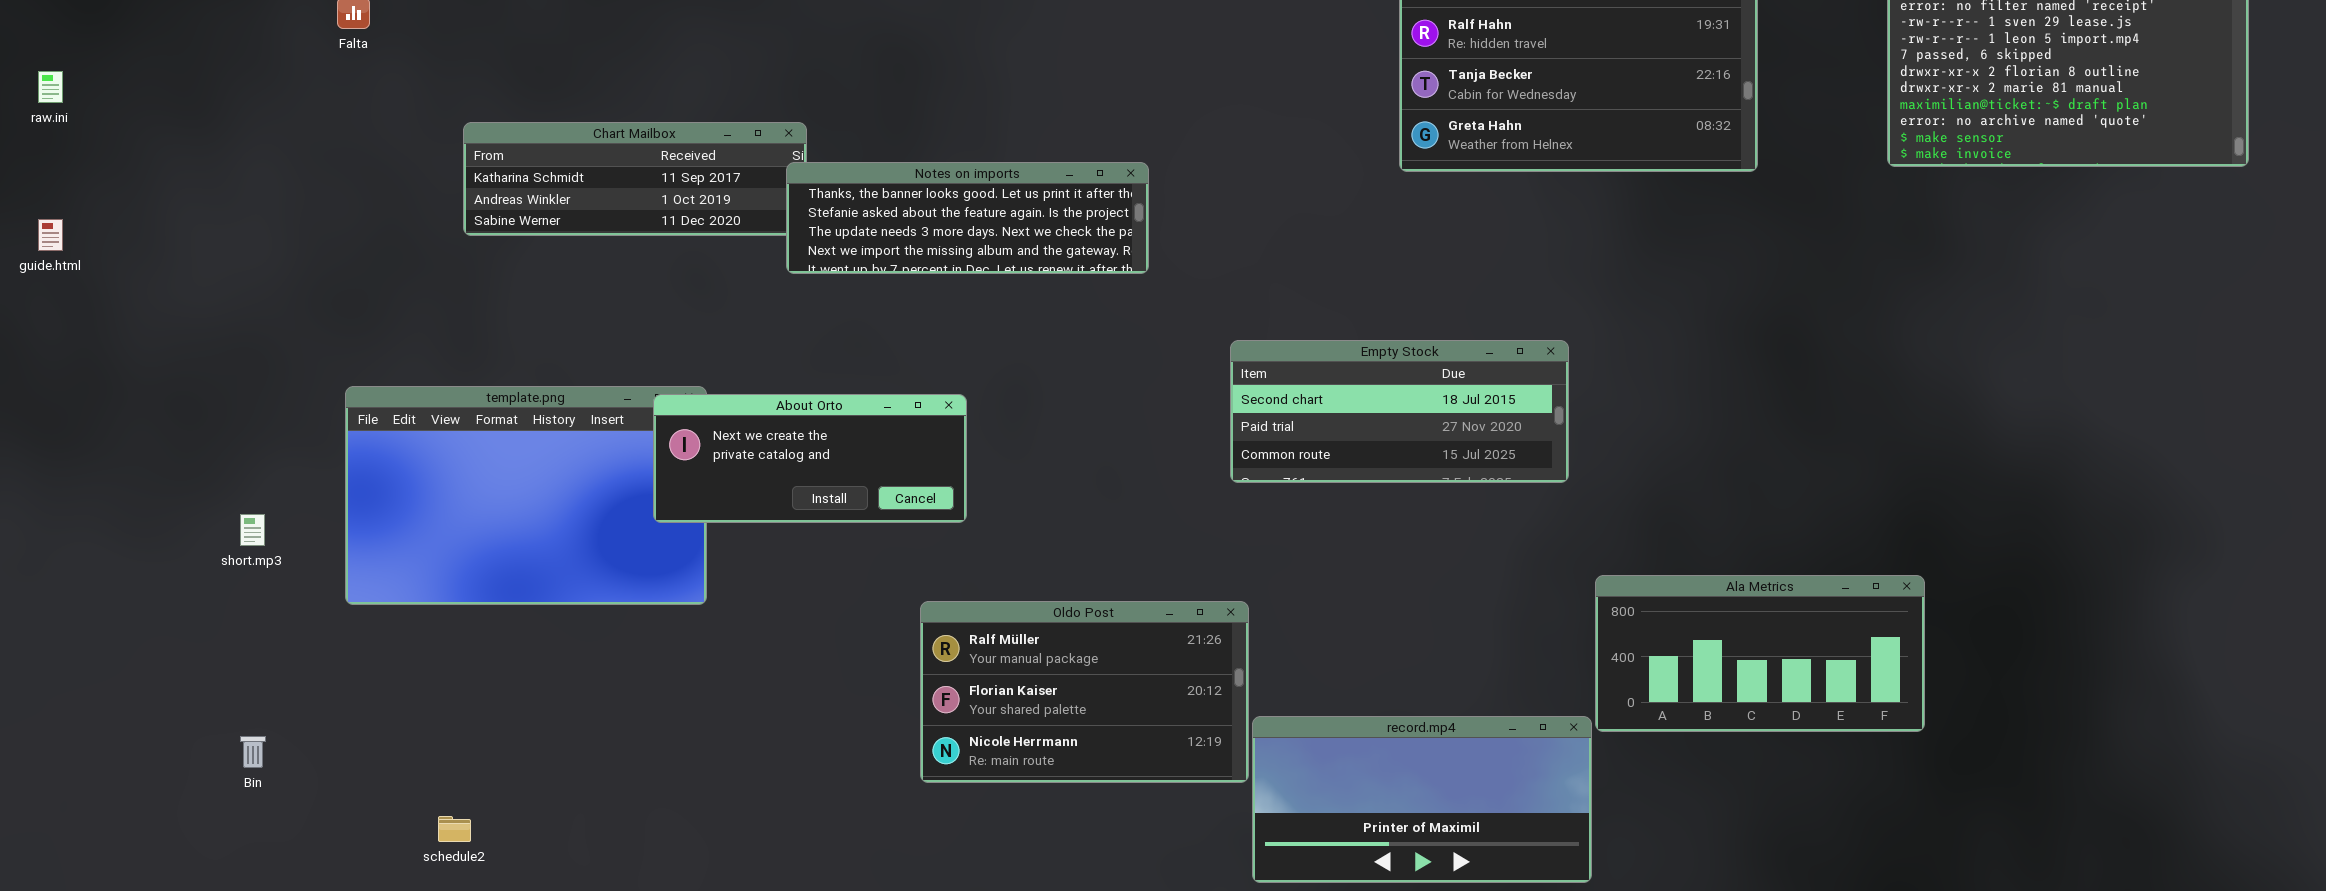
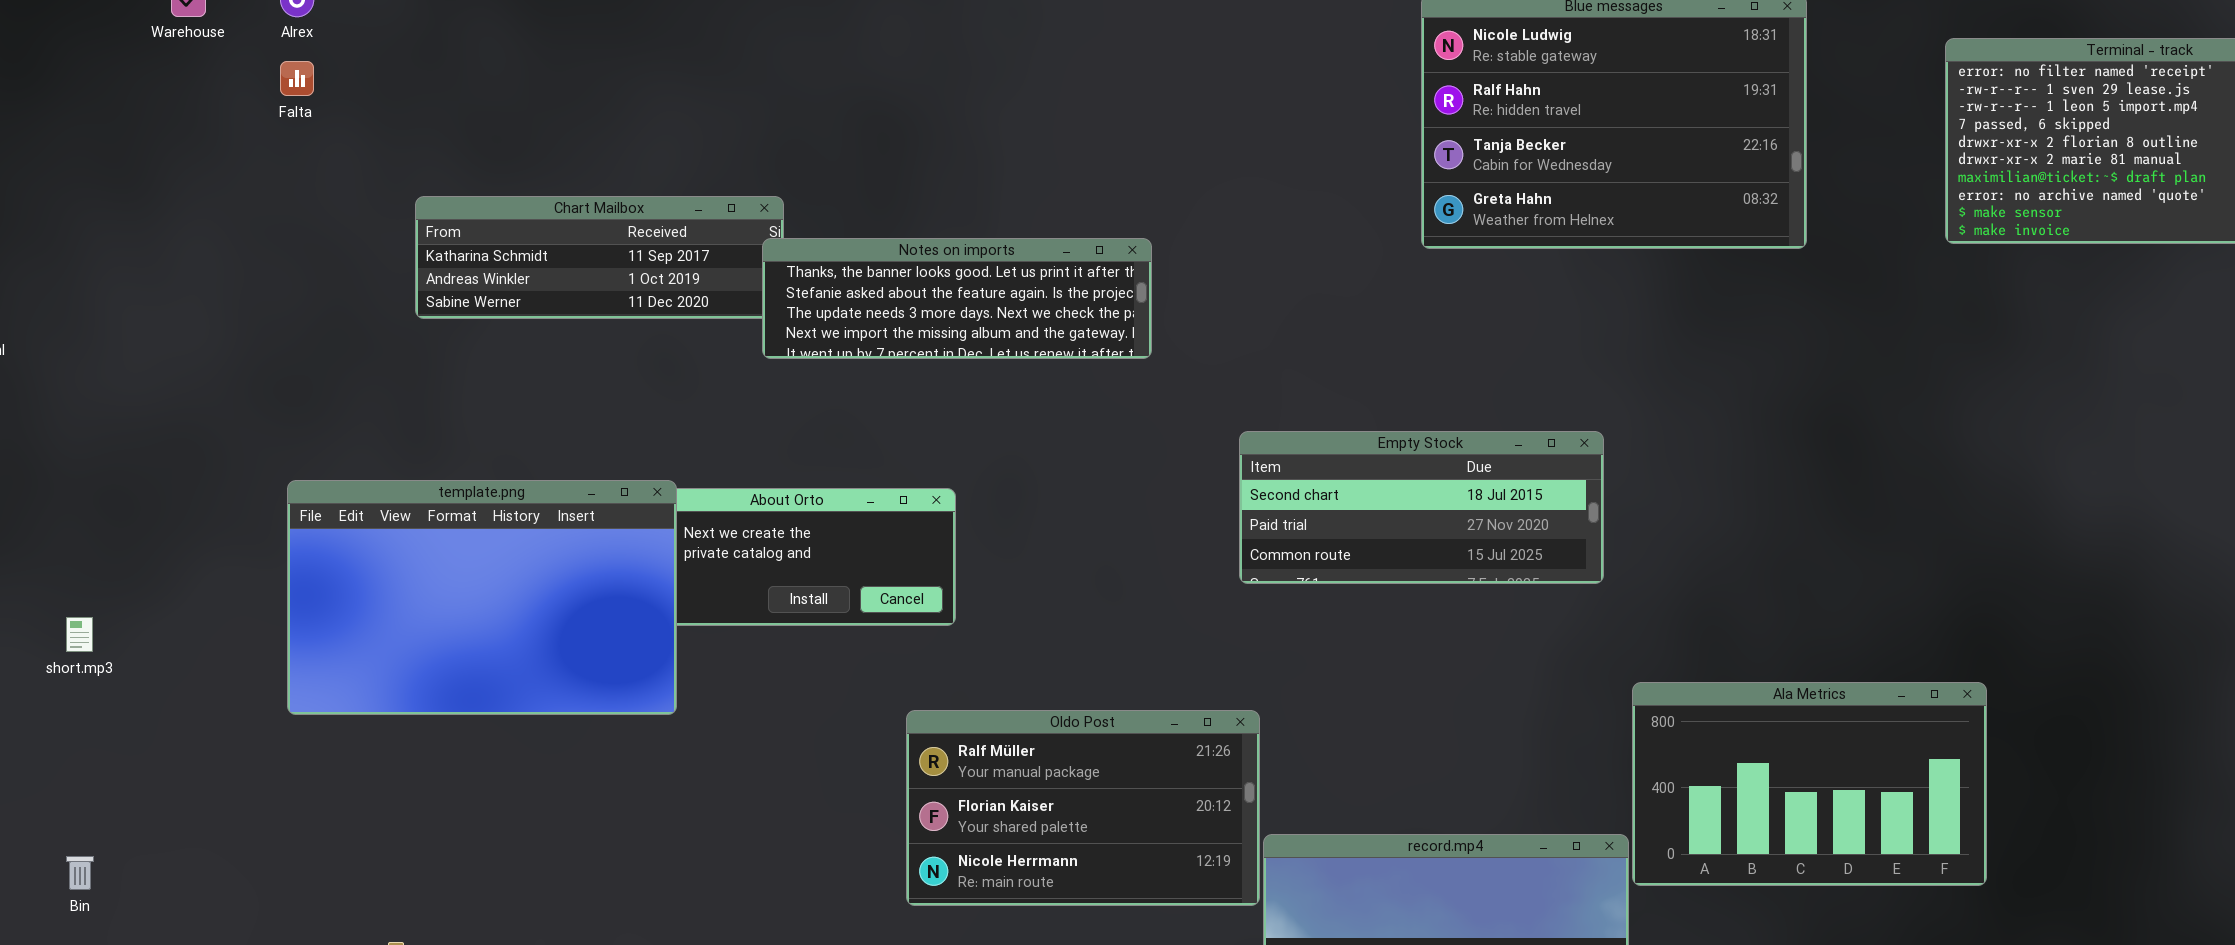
template.png: [345,386,707,605] -> [287,480,677,715], raised
short.mp3: [240,514,265,546] -> [66,617,93,652], moved
Ala Metrics: [1595,575,1925,732] -> [1632,682,1987,886], resized
Bin: [240,736,266,768] -> [66,856,94,890], moved

